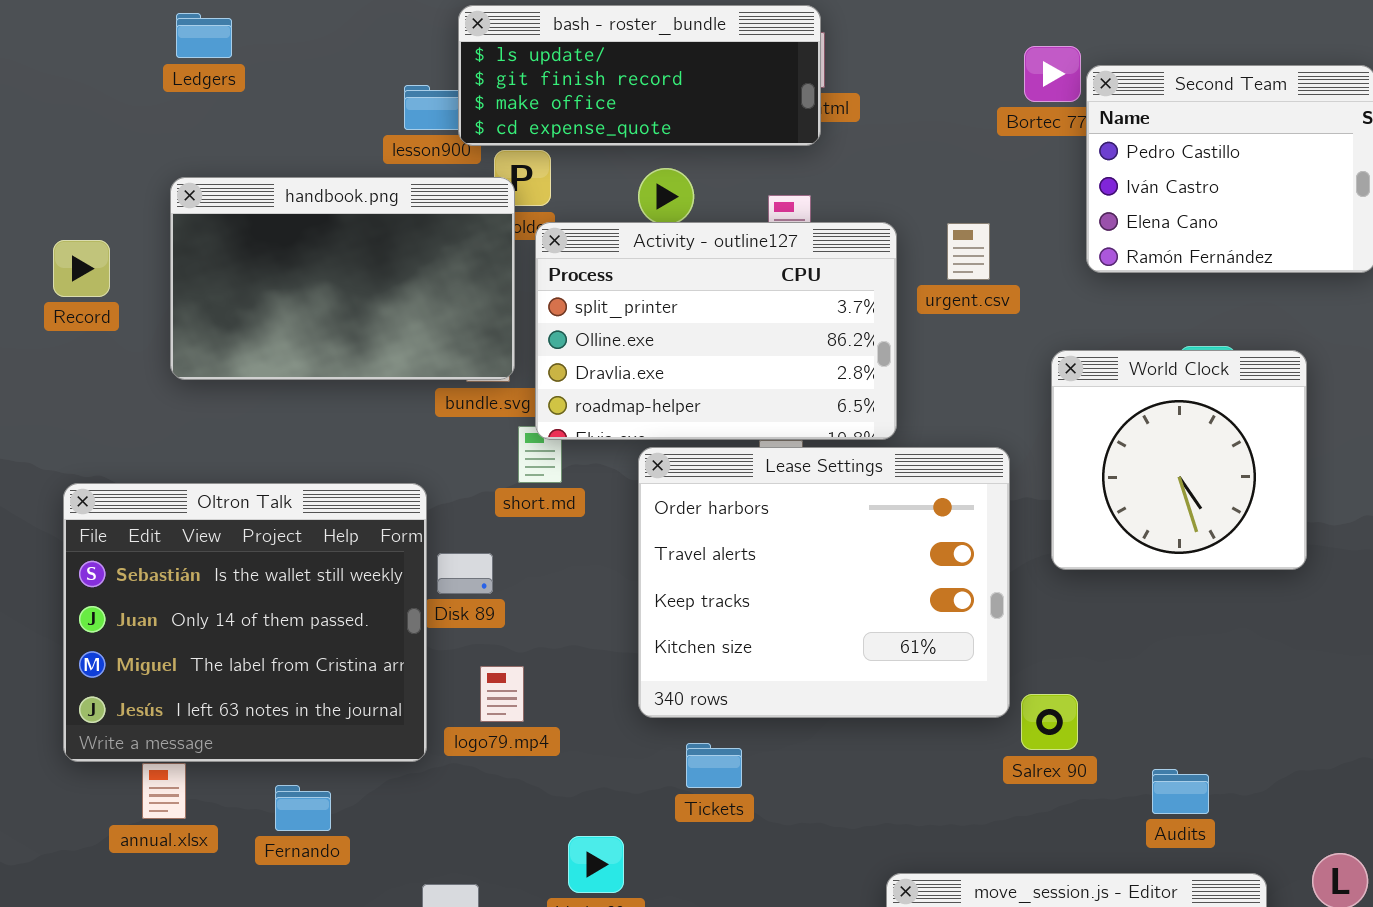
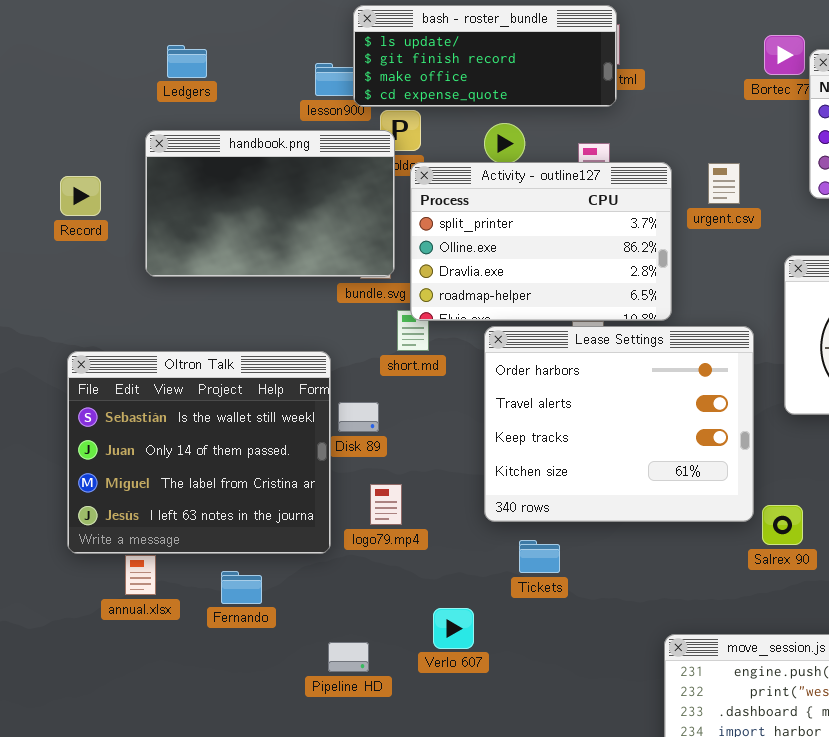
Ledgers: [176,13,232,58] -> [167,45,207,78], moved

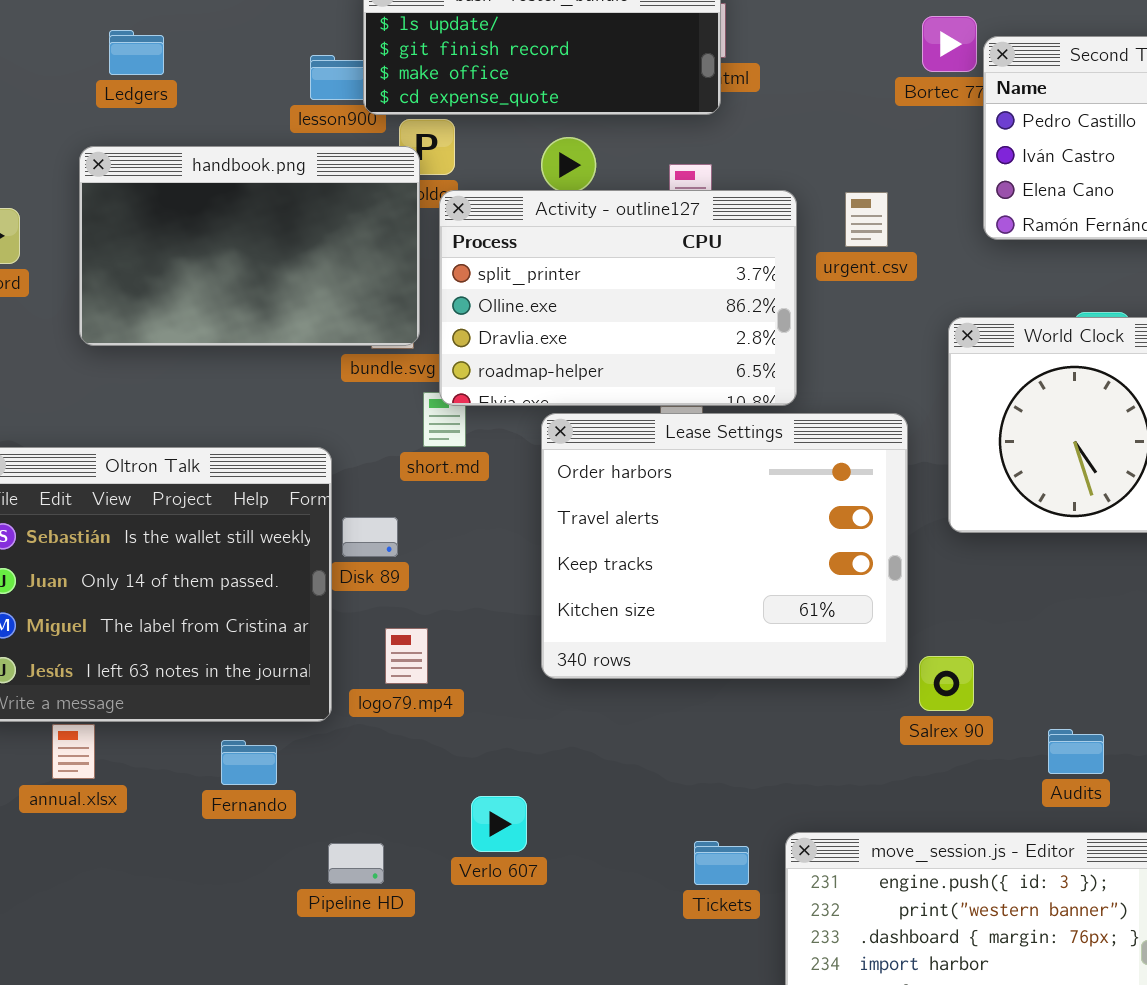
Tickets: [519,540,560,573] -> [694,841,749,885], moved
Fernando: [221,571,262,604] -> [221,740,277,785], moved

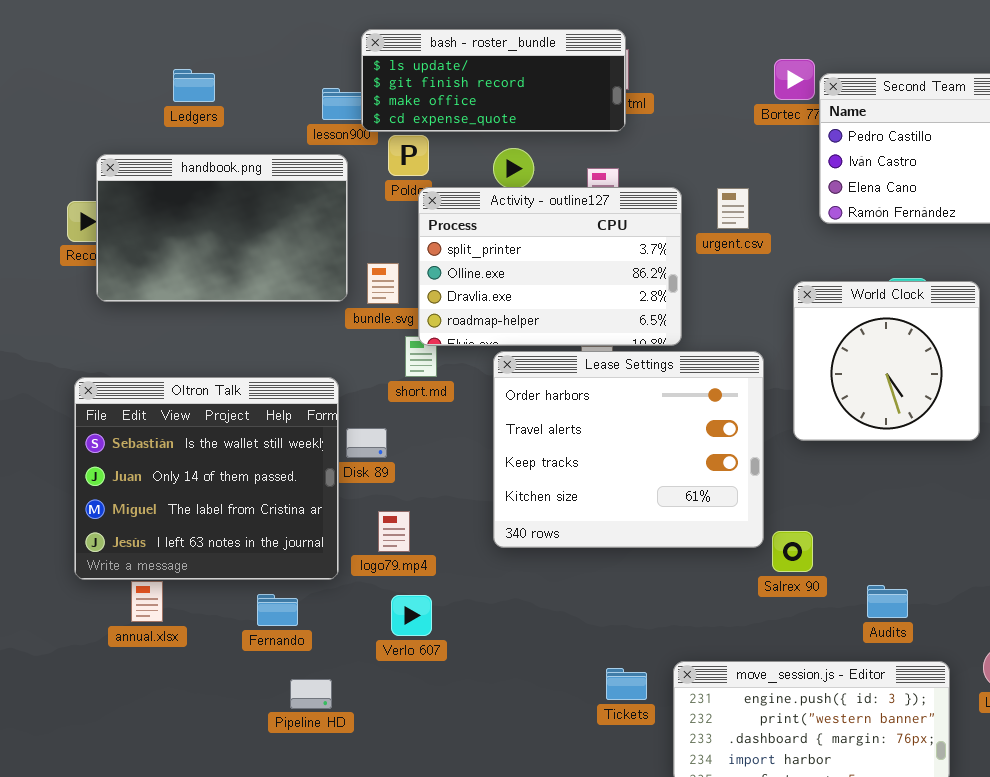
handbook.png: [79,146,420,346] -> [96,154,348,302], moved
Verlo 607: [471,796,527,852] -> [391,595,432,636], moved
Pipeline HD: [328,843,384,884] -> [290,679,332,709], moved

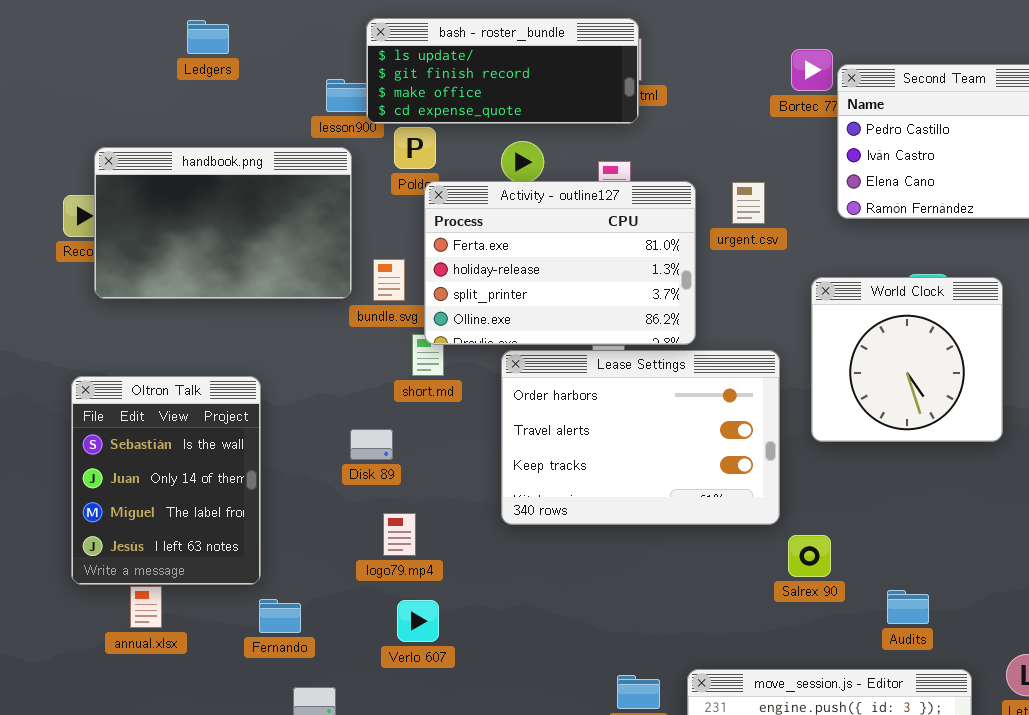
Ledgers: [173,69,215,102] -> [187,20,229,54], moved
Activity - outline127: [418,187,682,346] -> [424,181,696,345], scrolled up 2 rows
Lease Settings: [493,351,764,548] -> [501,350,780,525], resized
Oltron Talk: [74,377,339,580] -> [71,376,261,585], resized

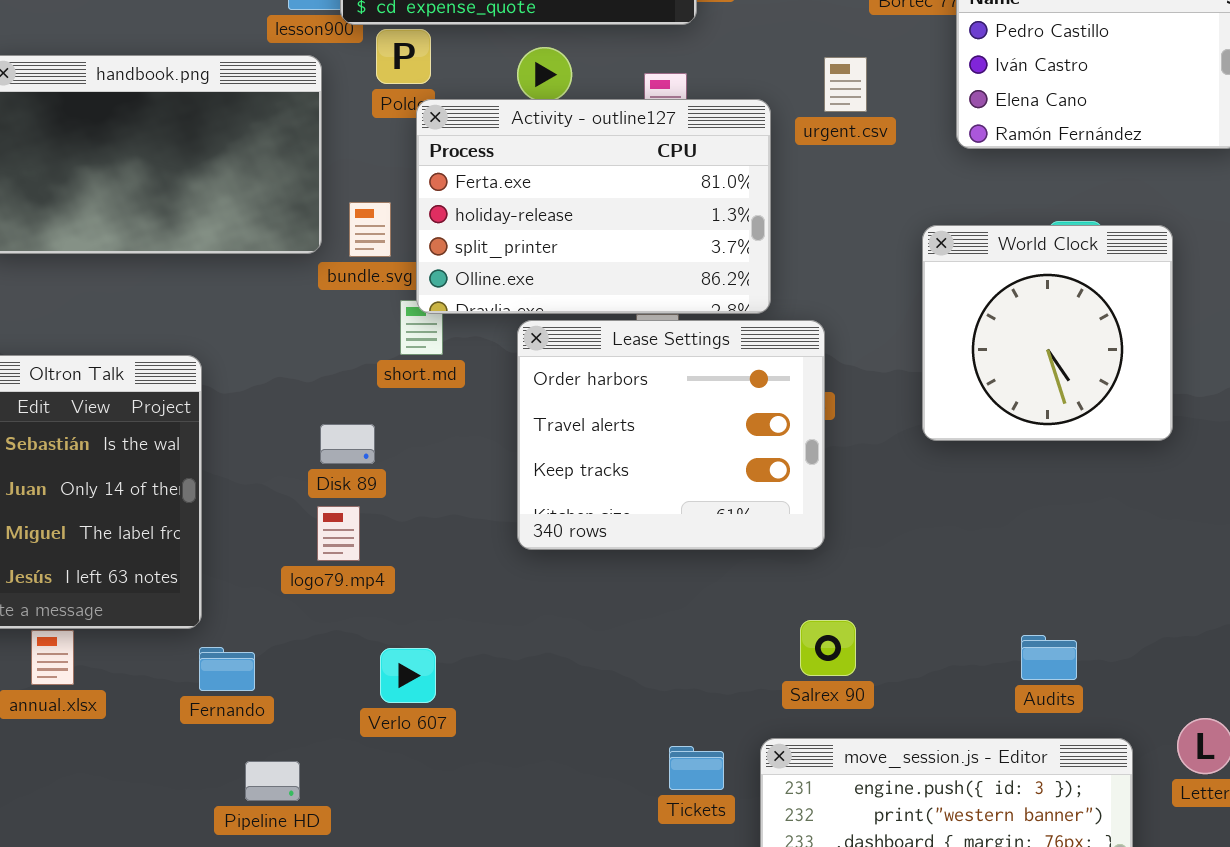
urgent.csv: [732,182,765,224] -> [824,57,867,112], moved
Lease Settings: [501,350,780,525] -> [517,320,825,550], resized
logo79.mp4: [383,513,416,556] -> [317,506,360,561], moved
Salrex 90: [788,535,831,577] -> [800,620,856,676], moved

